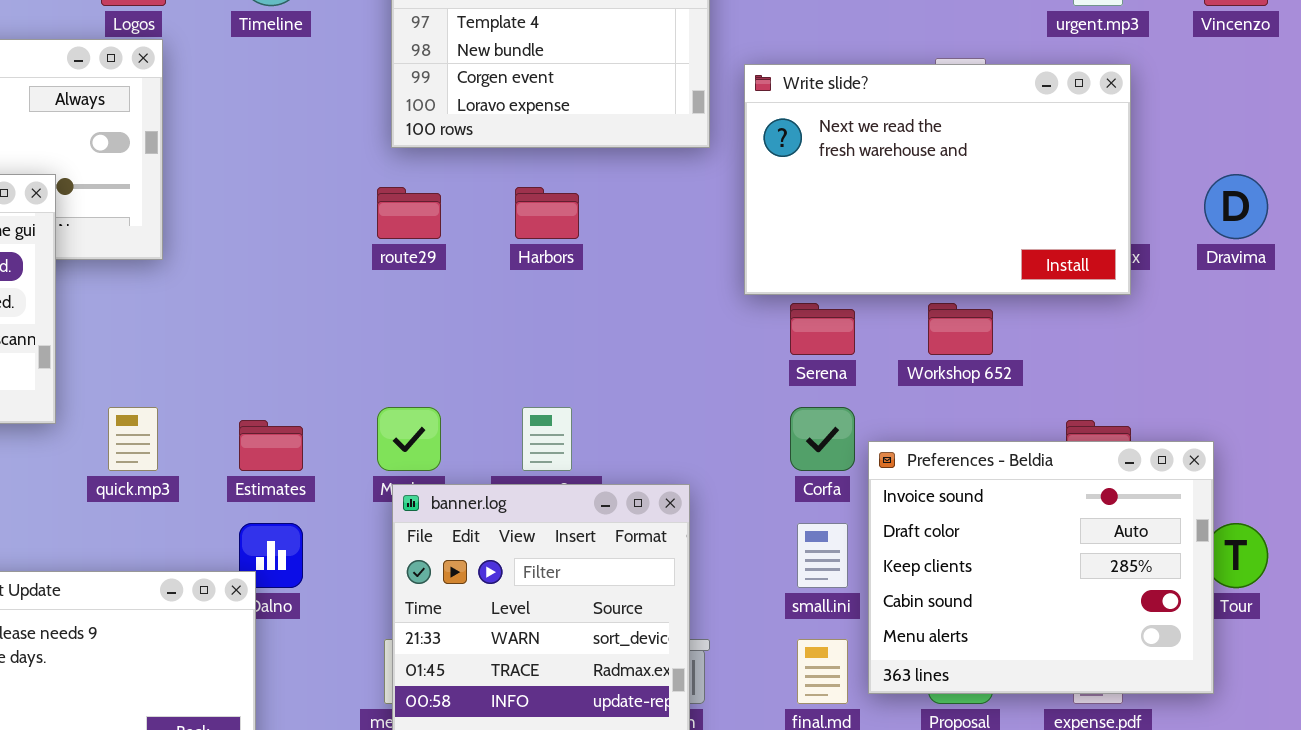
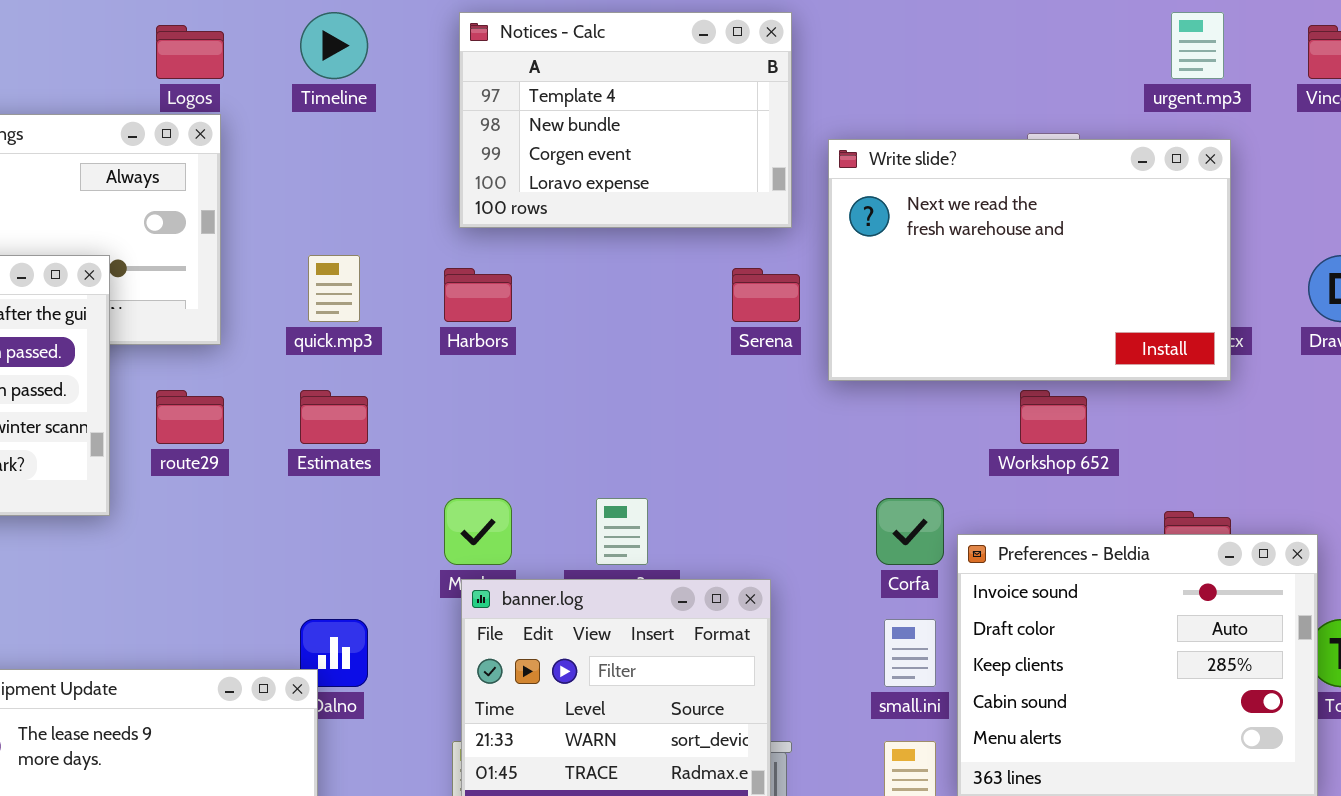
route29: [377,187,441,239] -> [156,390,224,444], moved
Harbors: [515,187,579,239] -> [444,268,512,322], moved
Serena: [790,303,855,355] -> [732,268,800,322], moved
quick.mp3: [108,407,158,471] -> [308,255,360,322], moved
Estimates: [239,420,303,471] -> [300,390,368,444], moved

